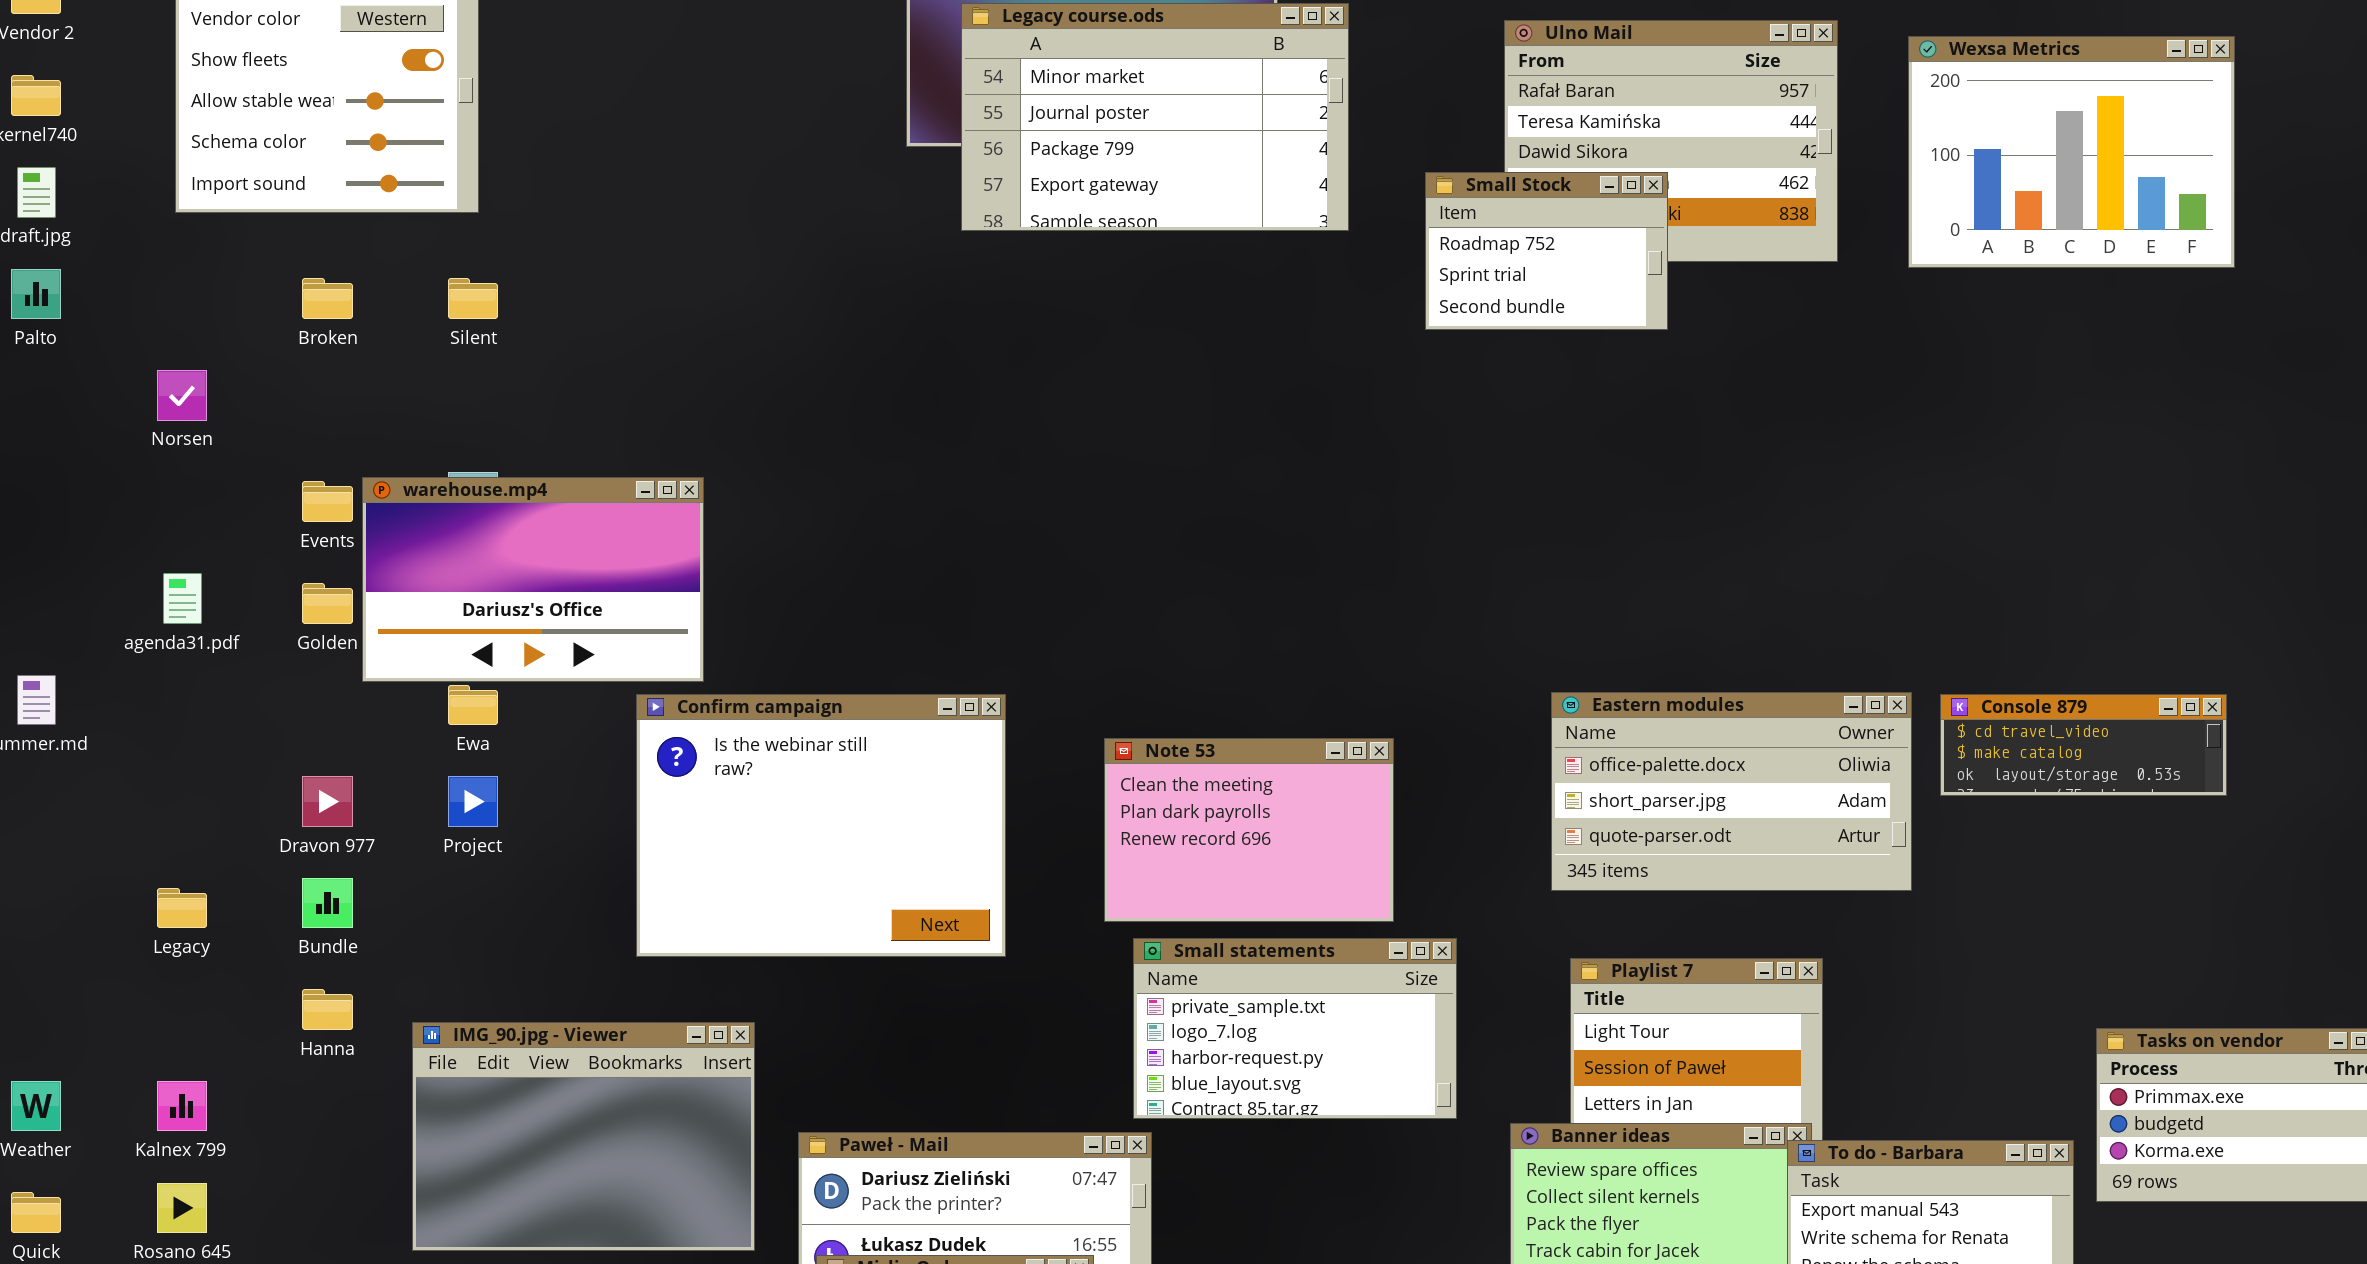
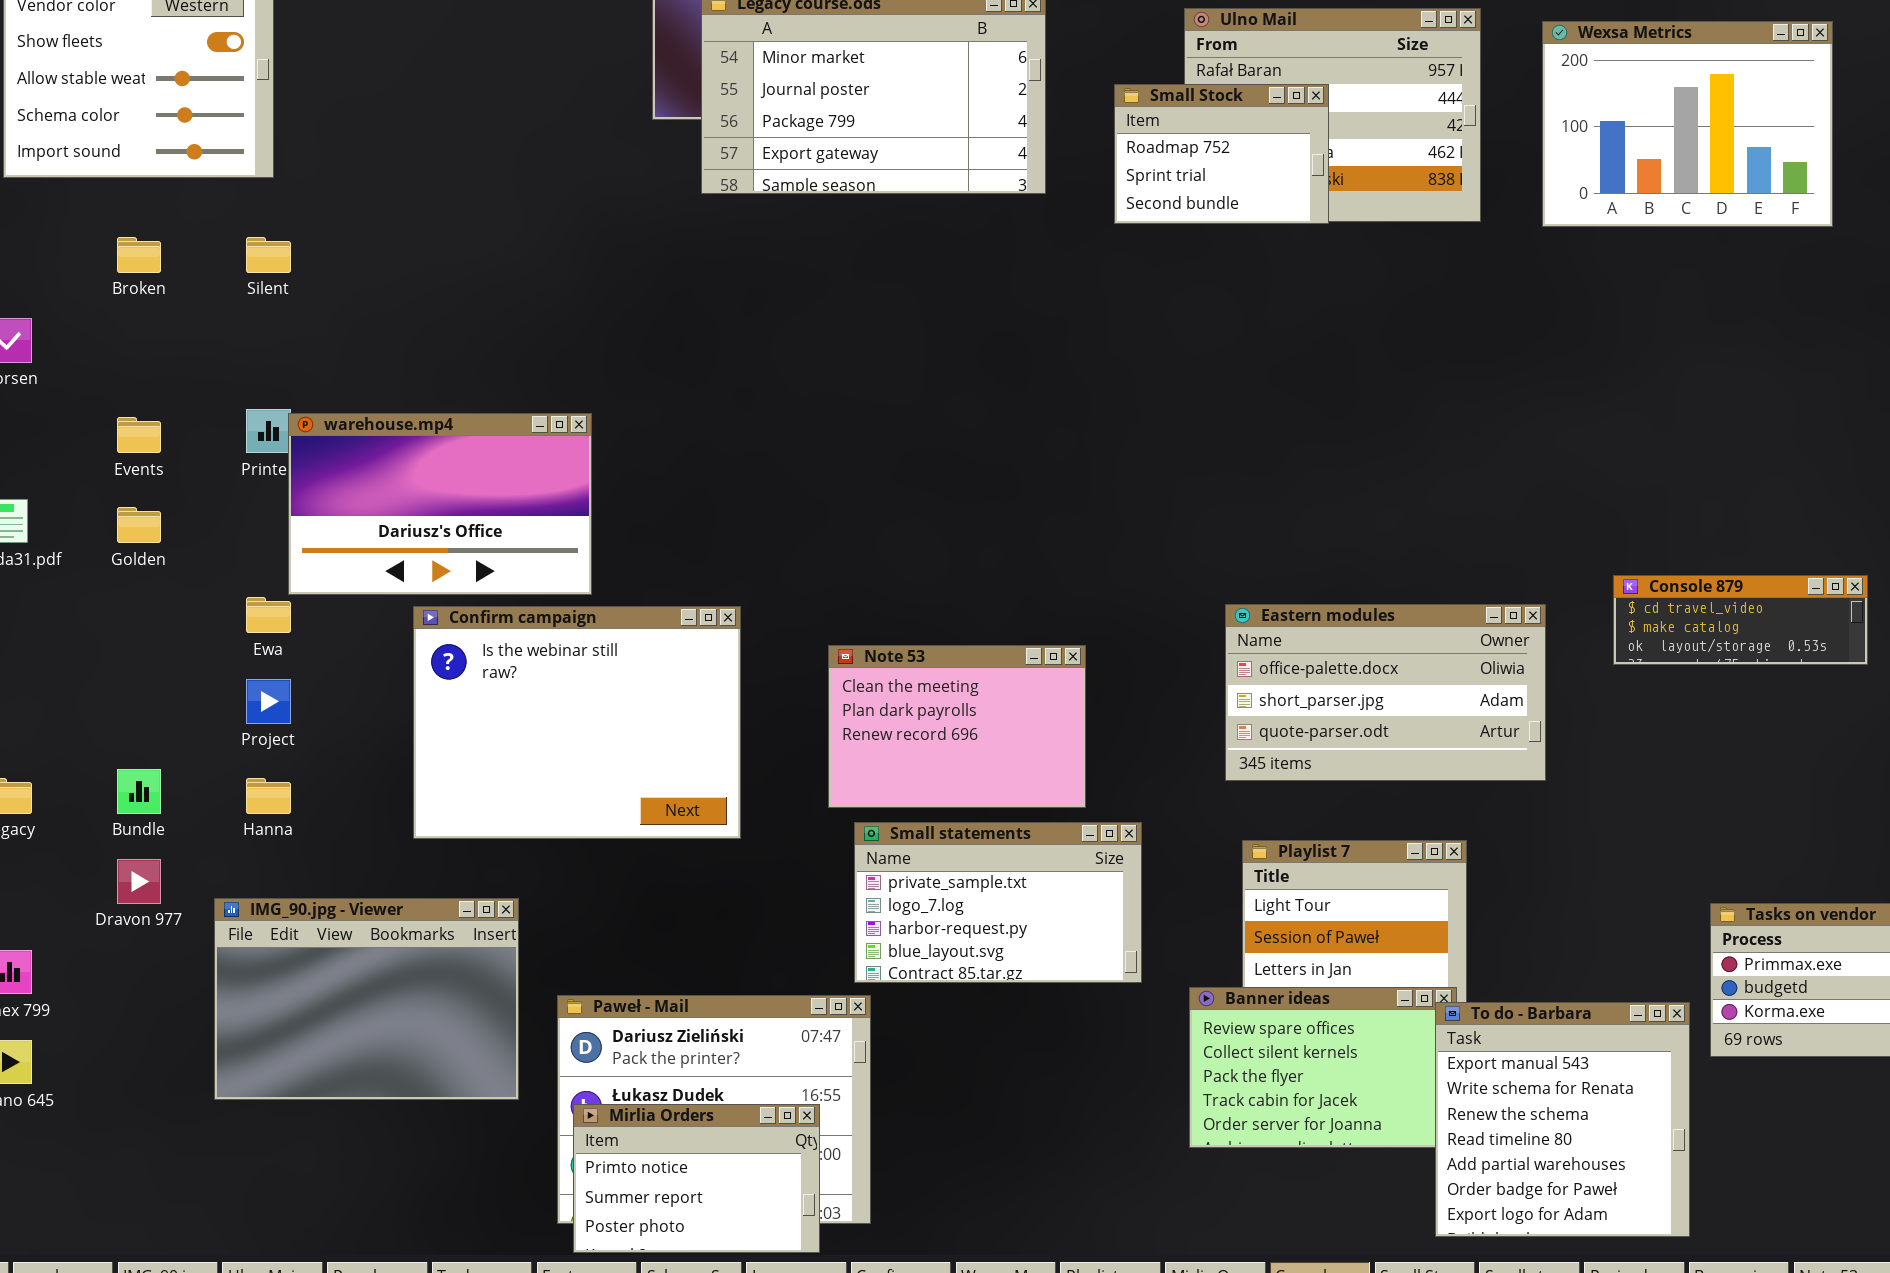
Small Stock: [1425,172,1668,330] -> [1114,84,1329,224], moved
warehouse.mp4: [362,477,704,682] -> [288,413,592,595], moved
Console 879: [1940,694,2227,796] -> [1613,575,1868,665], moved
Dravon 977: [302,776,353,827] -> [117,859,161,904], moved
Hanna: [302,989,353,1030] -> [246,778,291,814], moved

